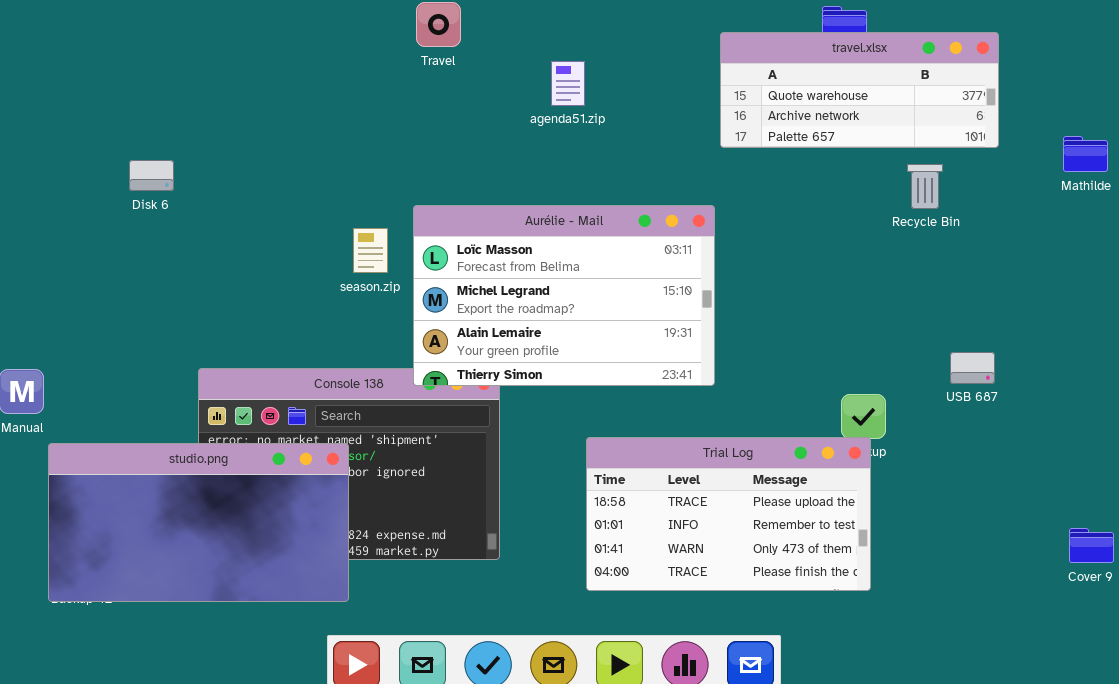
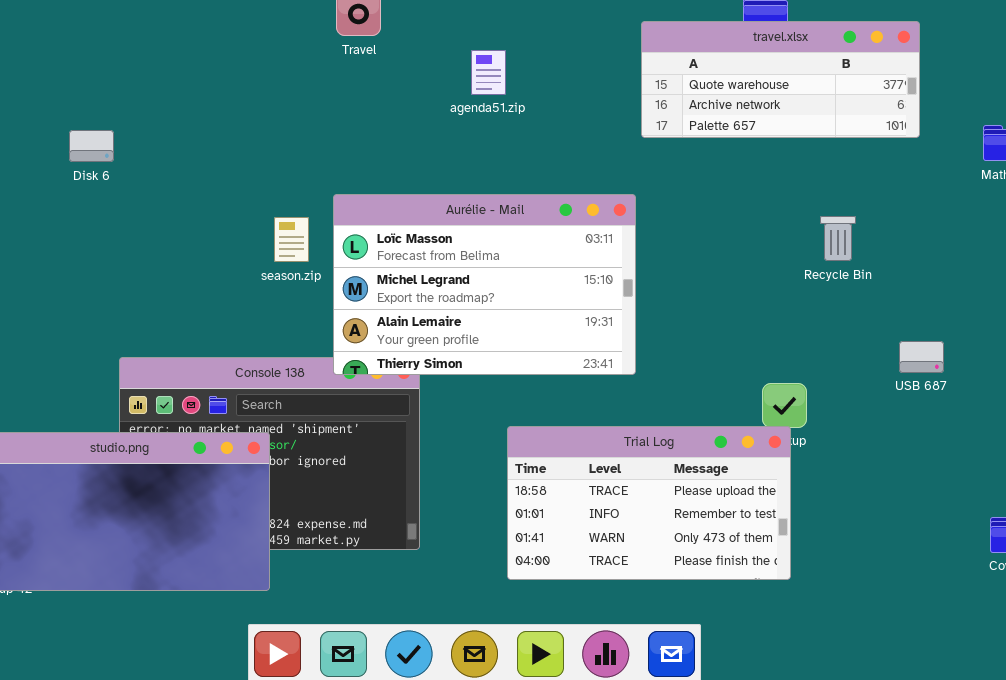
Disk 6: [129,160,174,191] -> [69,130,114,162], moved
Recycle Bin: [907,164,943,209] -> [820,216,856,261], moved
USB 687: [950,352,995,384] -> [899,341,944,373], moved

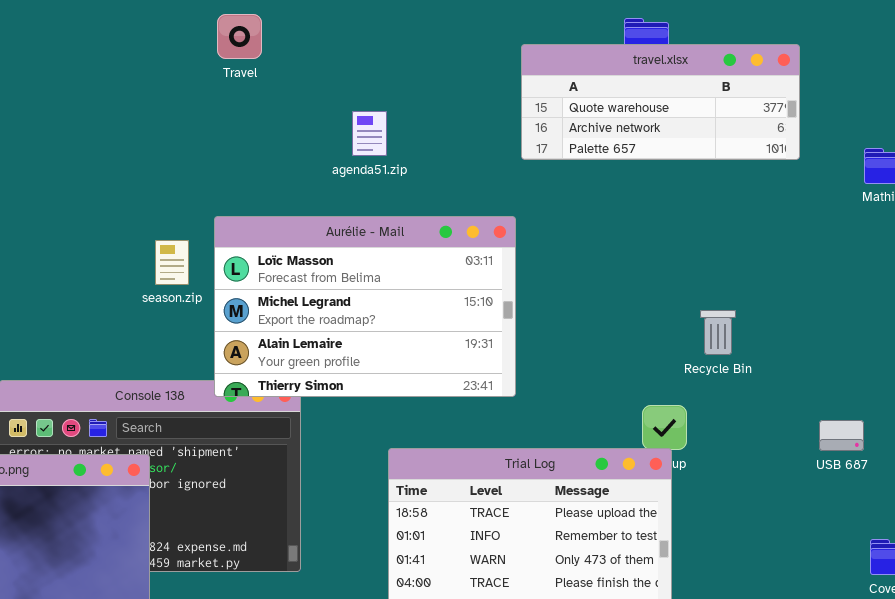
agenda51.zip: [471,50,506,95] -> [352,111,387,156], moved
Recycle Bin: [820,216,856,261] -> [700,310,736,355], moved
USB 687: [899,341,944,373] -> [819,420,864,451], moved

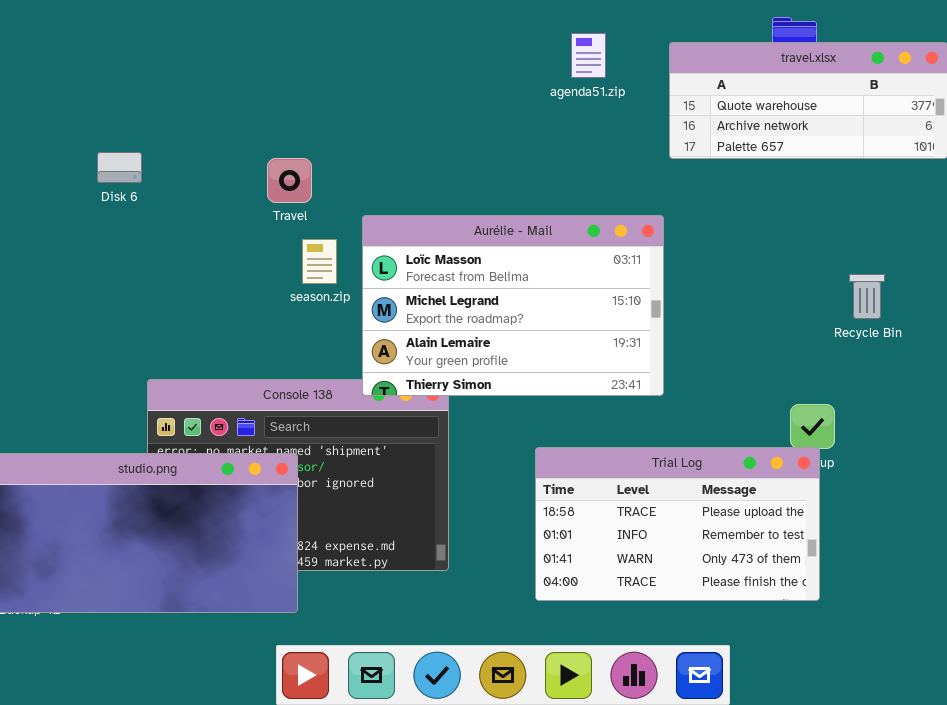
Travel: [217,14,262,59] -> [267,158,312,203], moved
agenda51.zip: [352,111,387,156] -> [571,33,606,78], moved
Recycle Bin: [700,310,736,355] -> [849,274,885,319], moved

